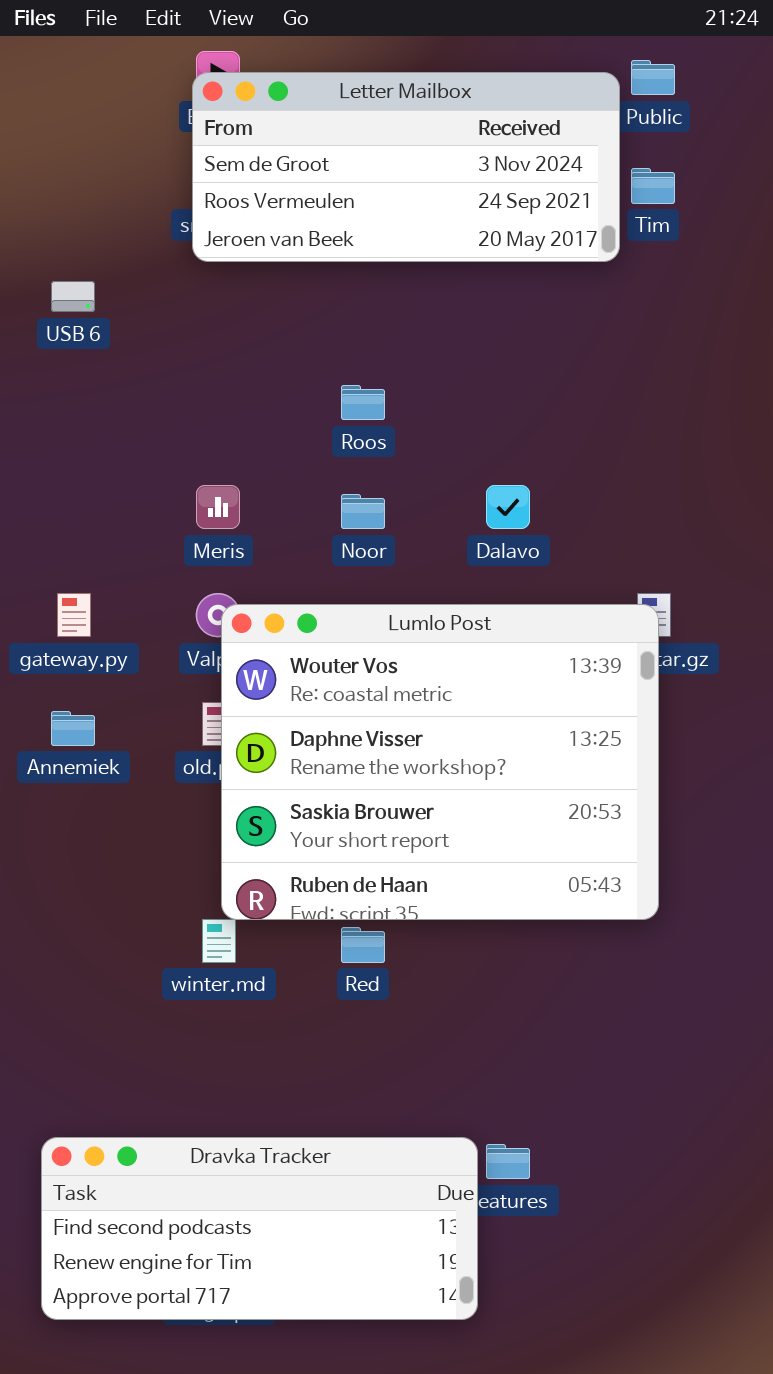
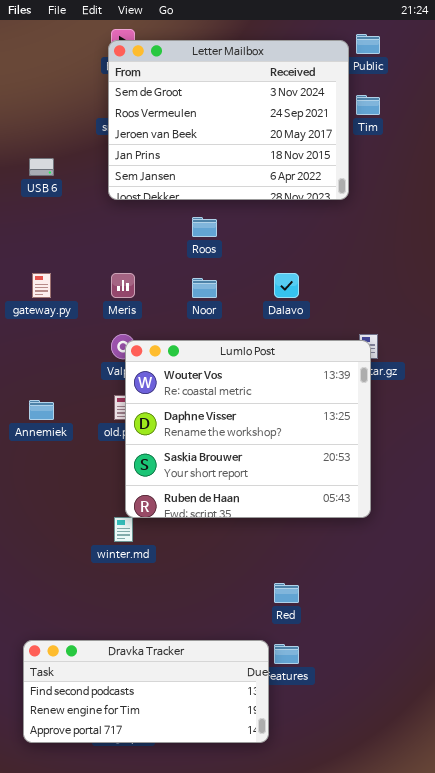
Letter Mailbox: [192,72,620,262] -> [108,40,349,200], resized
gateway.py: [57,593,91,637] -> [32,273,51,298], moved
Red: [341,927,385,963] -> [274,583,299,603], moved

